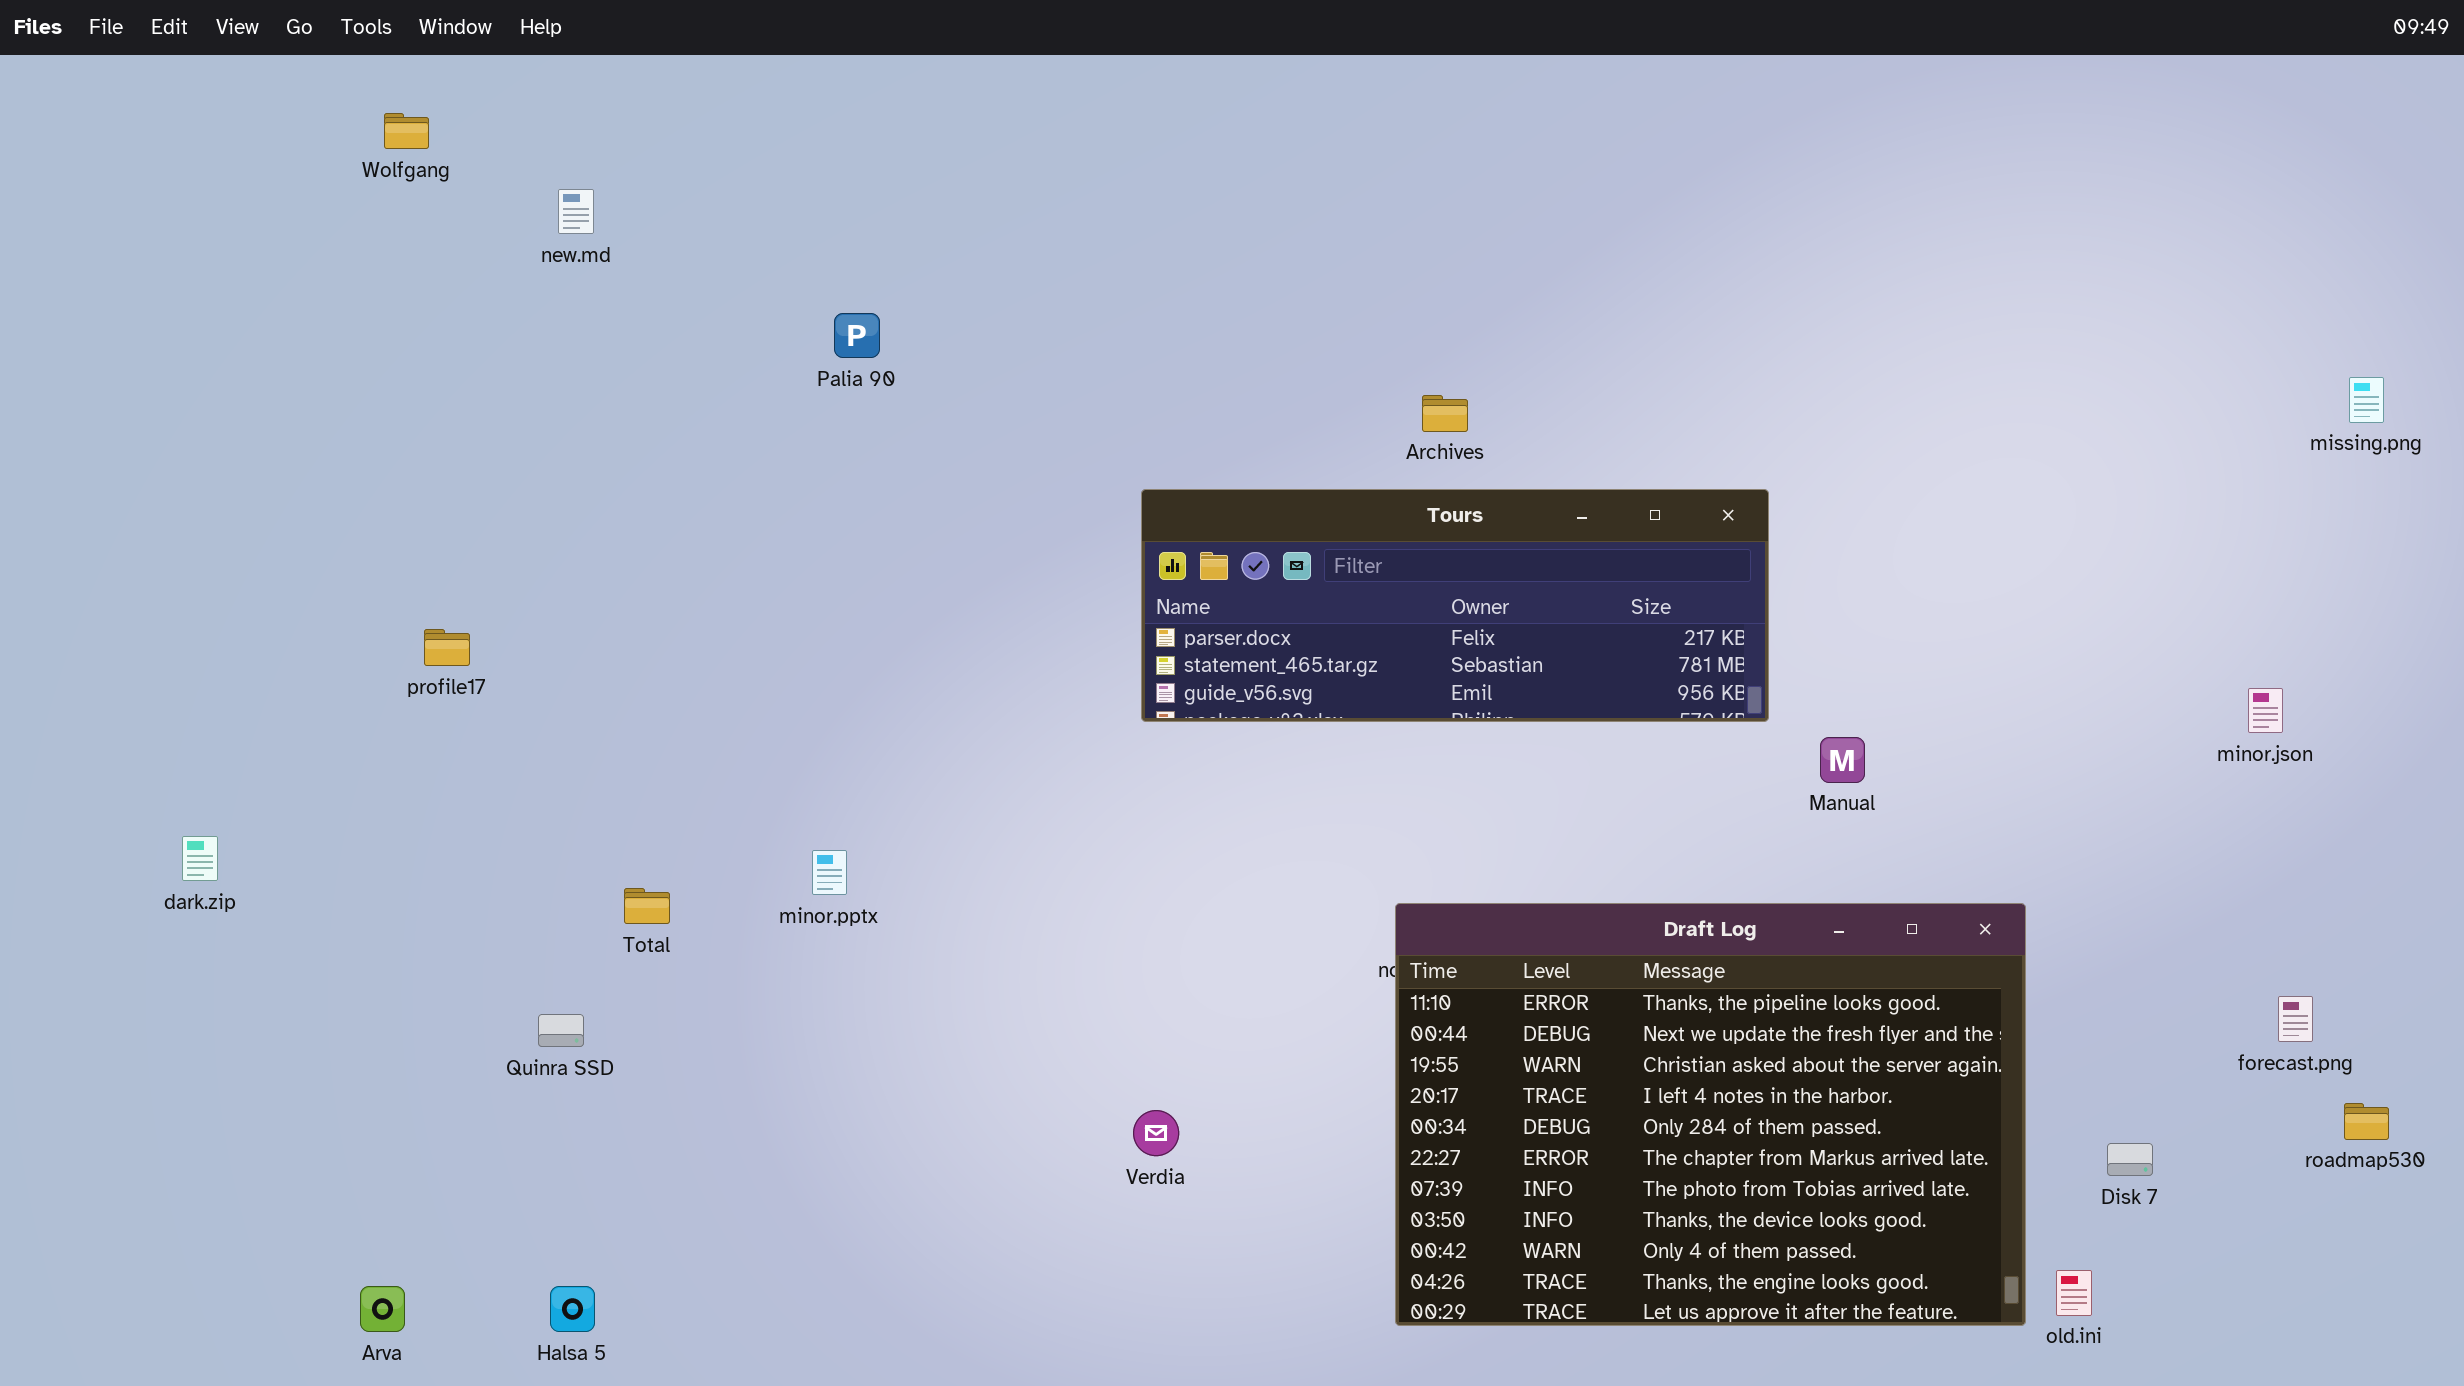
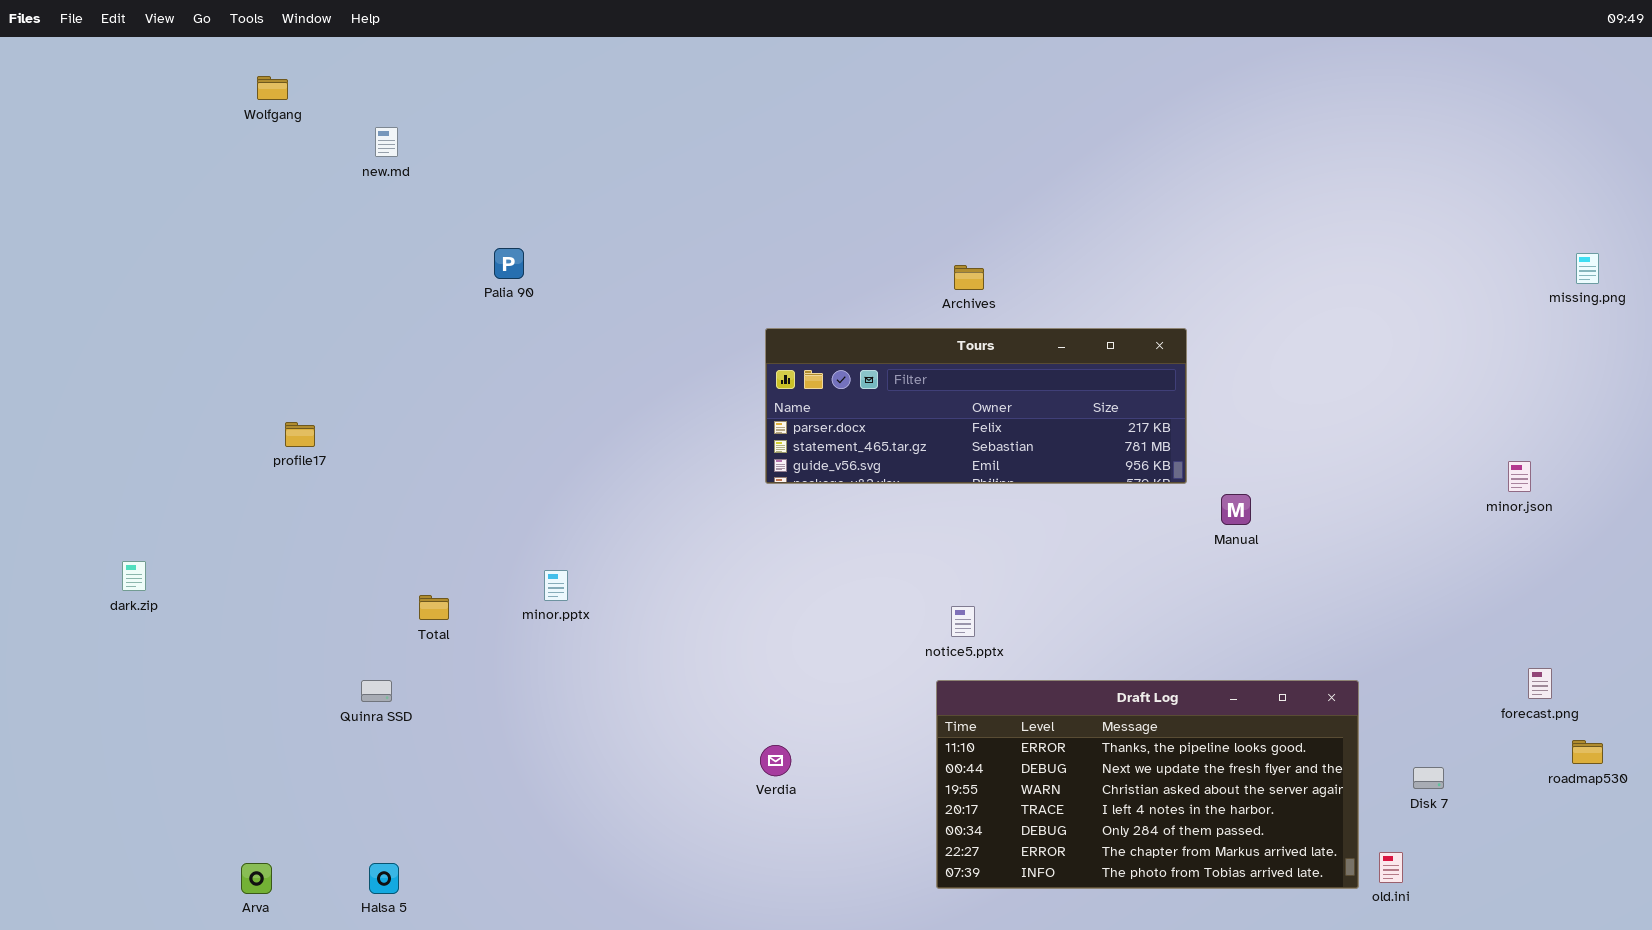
Palia 90: [834,313,880,358] -> [494,248,524,279], moved
Draft Log: [1395,903,2026,1326] -> [936,680,1359,889], resized

